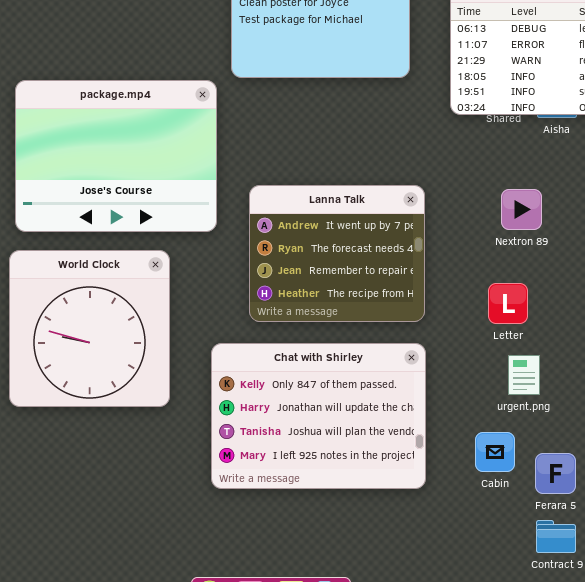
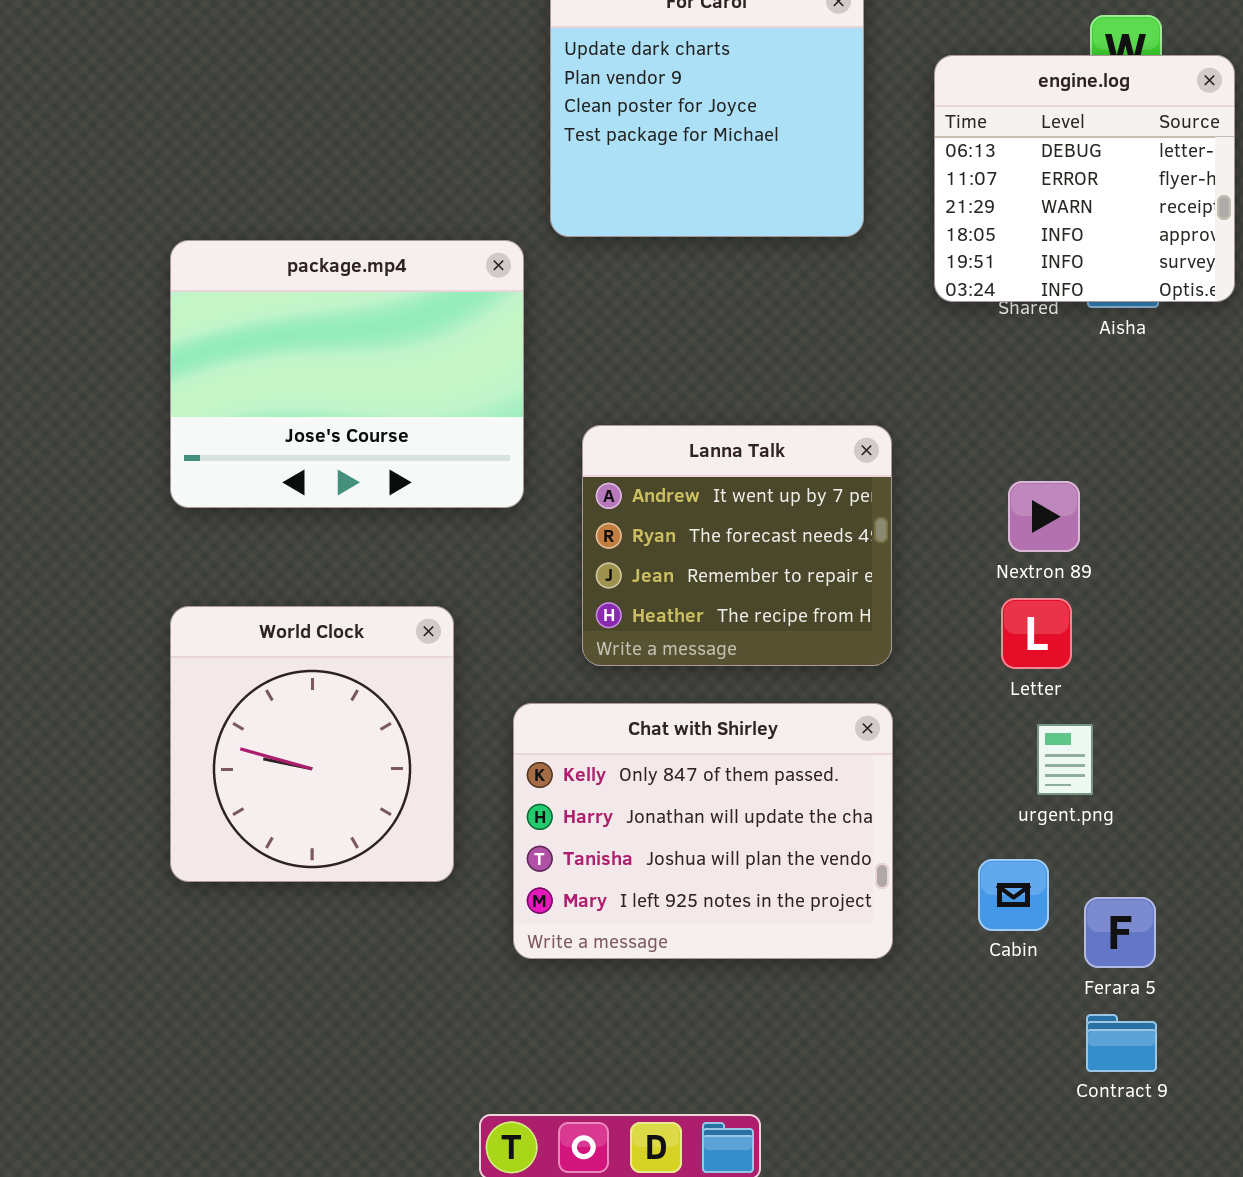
Nextron 89: [501,189,542,230] -> [1008,481,1080,552], moved
World Clock: [9,250,170,407] -> [170,606,454,882], moved

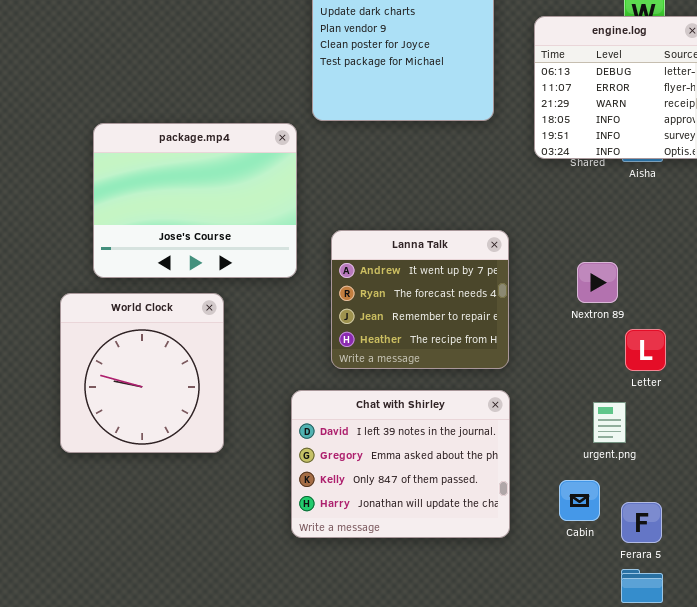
Letter: [1001,598,1072,669] -> [625,329,666,371], moved
World Clock: [170,606,454,882] -> [60,293,224,453], moved
Chat with Shirley: [513,703,893,959] -> [291,390,510,538], scrolled up 2 rows

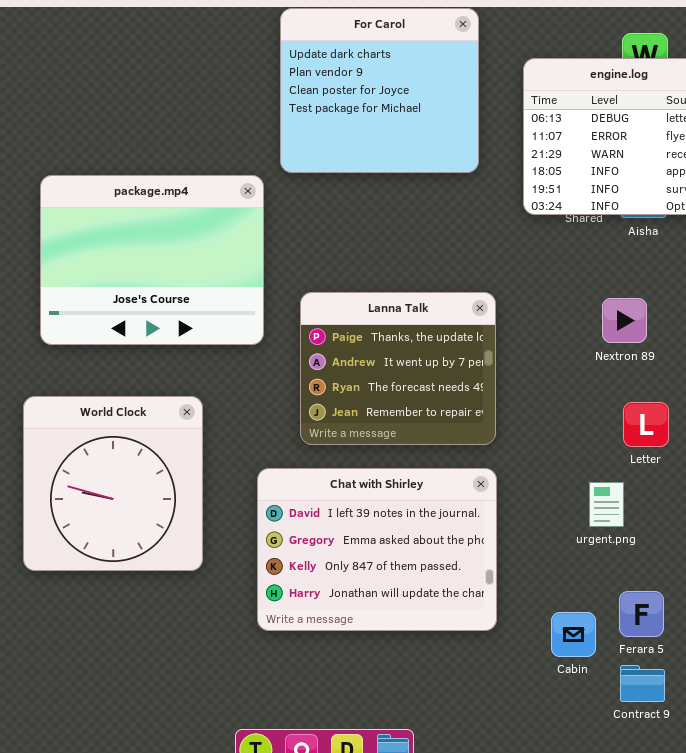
Lanna Talk: [331,230,509,369] -> [300,292,496,445], scrolled up 1 row
Nextron 89: [577,262,618,303] -> [602,298,647,343], moved
World Clock: [60,293,224,453] -> [23,396,203,571], moved
Cabin: [559,480,600,521] -> [551,612,596,657], moved

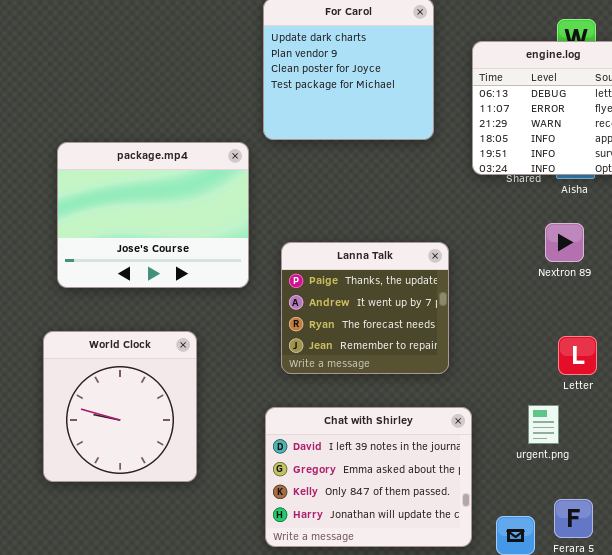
Nextron 89: [602,298,647,343] -> [545,223,584,262], moved
Chat with Shirley: [257,468,497,631] -> [265,407,472,547], moved

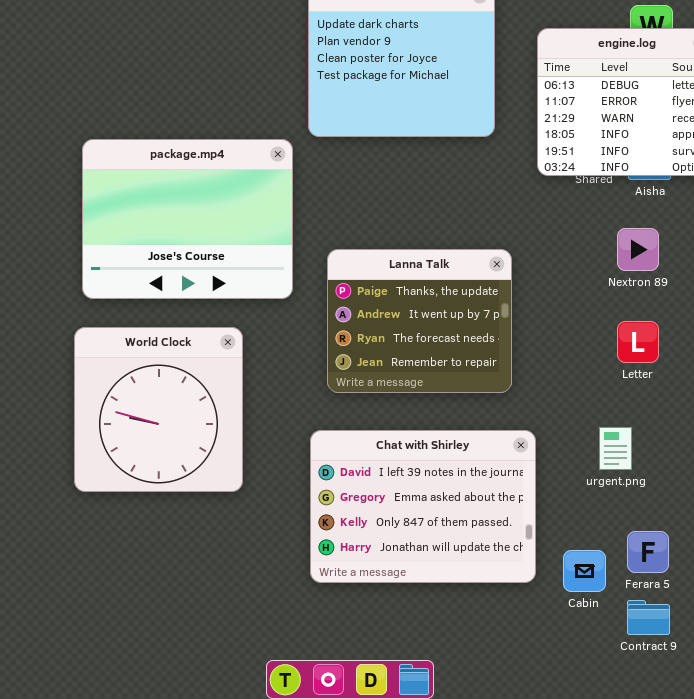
World Clock: [43,331,197,482] -> [74,327,243,492], moved
Letter: [558,336,597,375] -> [617,321,659,363], moved

